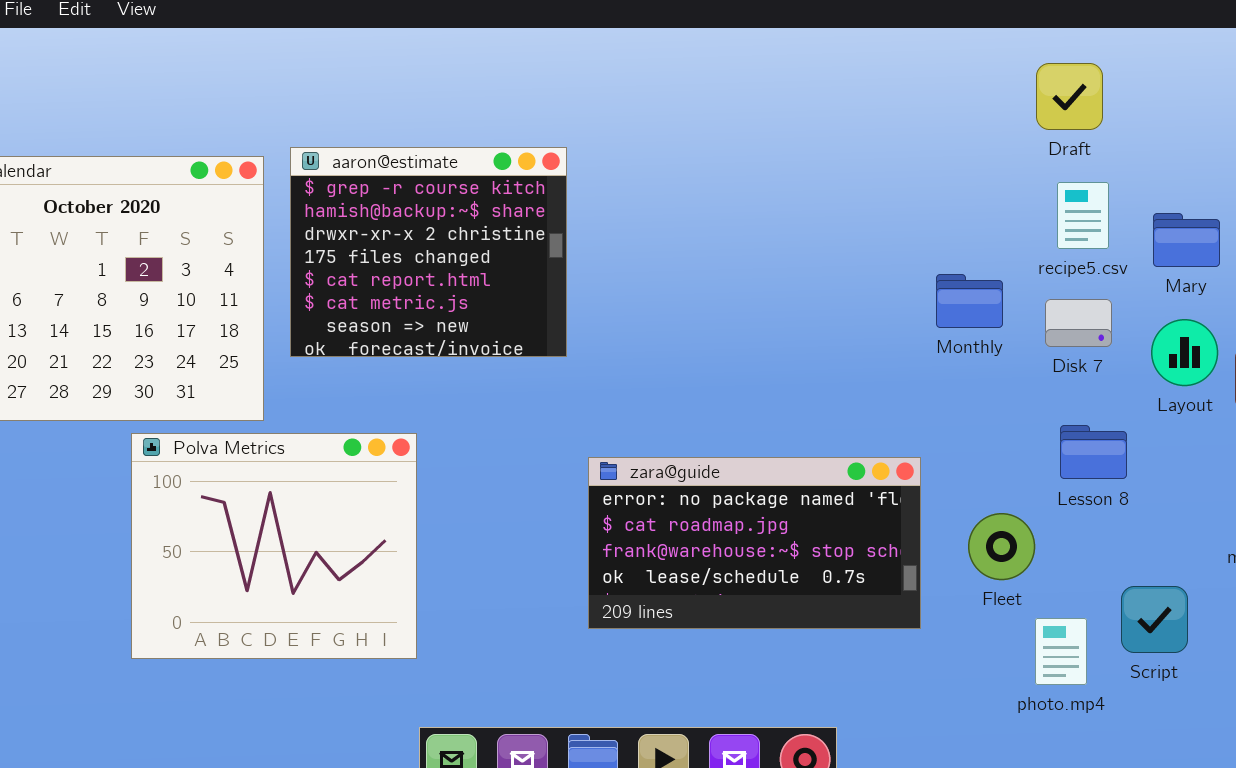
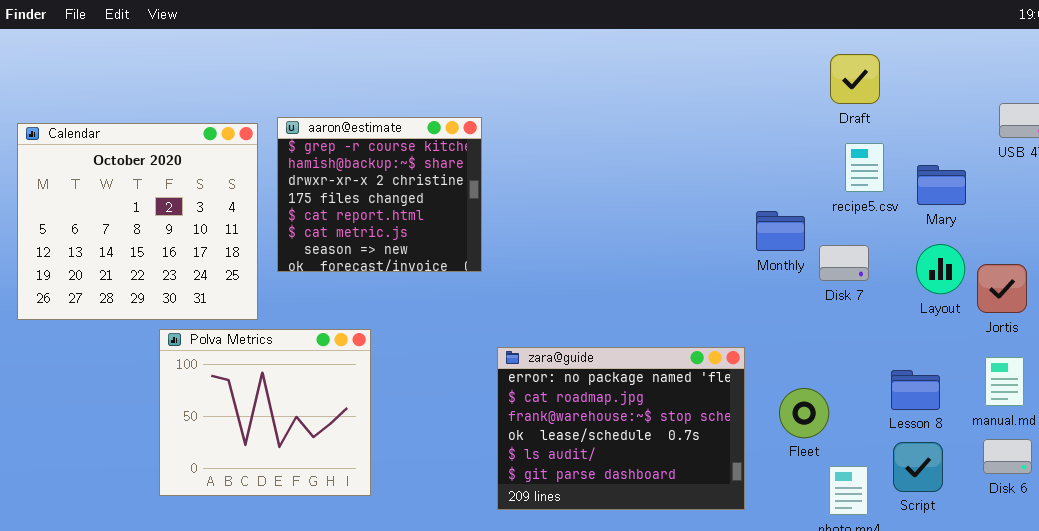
Disk 7: [1045,299,1112,347] -> [819,245,869,281], moved
Lesson 8: [1060,425,1127,479] -> [891,370,940,410], moved
zara@guide: [588,457,921,629] -> [497,347,745,510], resized

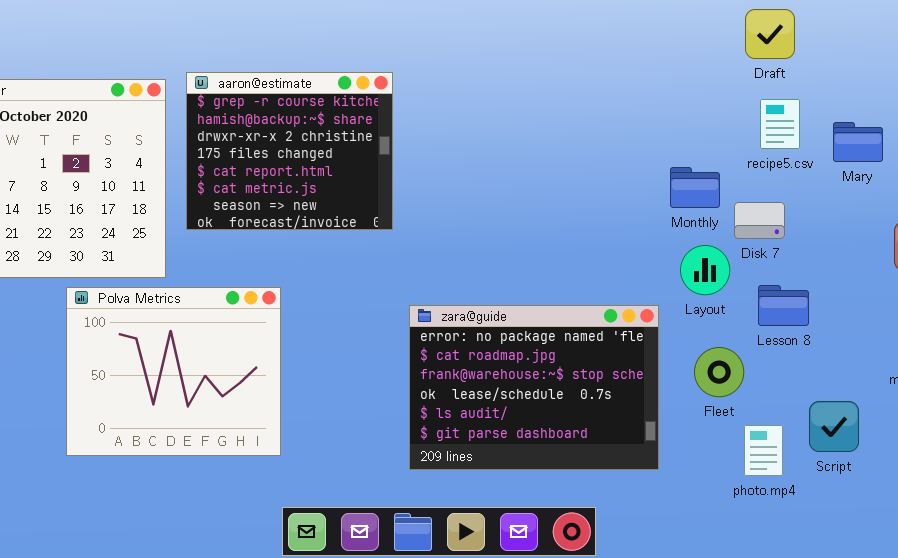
Layout: [916,244,965,294] -> [680,245,730,295], moved
Lesson 8: [891,370,940,410] -> [758,285,809,326], moved

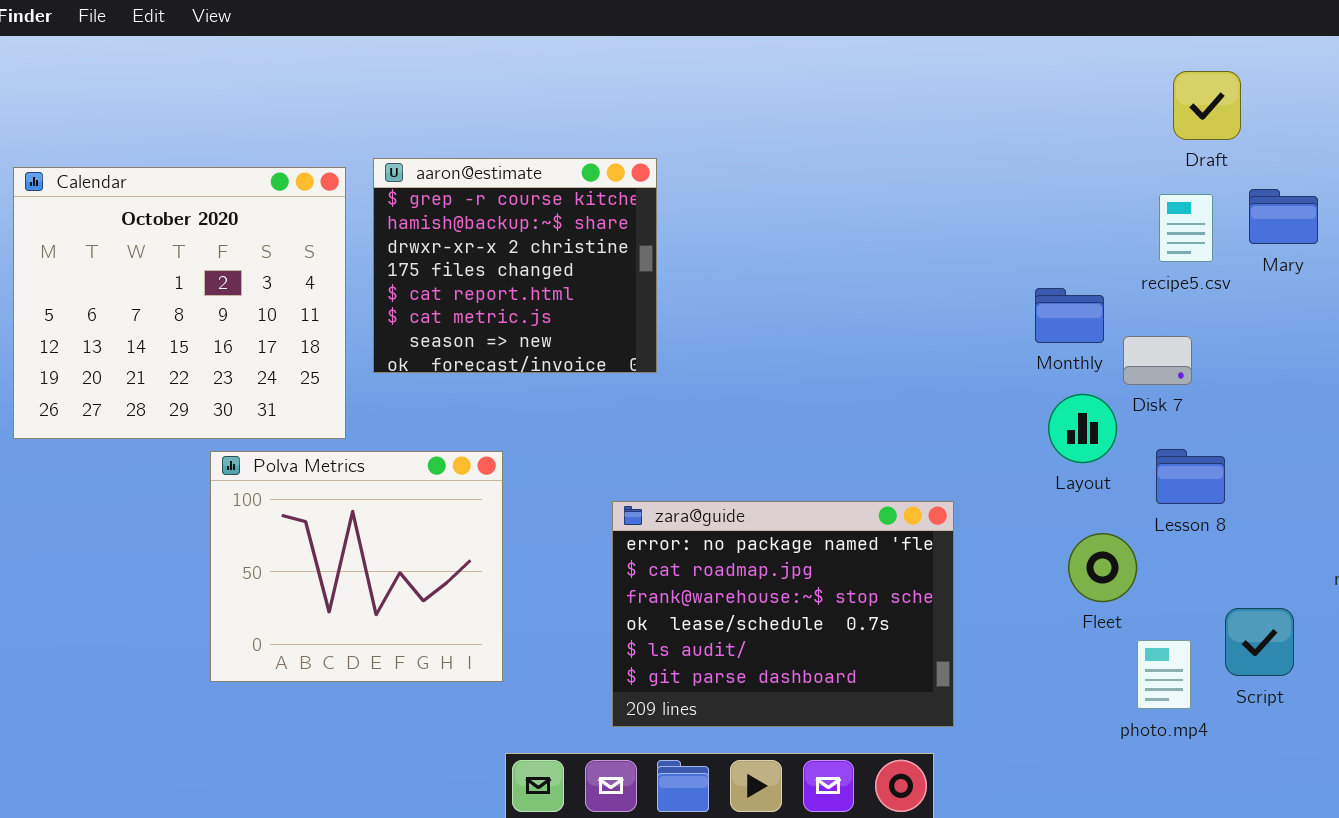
Draft: [745,9,795,59] -> [1173,71,1241,140], moved
Mary: [833,122,883,162] -> [1249,189,1318,244], moved
zara@guide: [409,305,659,470] -> [612,501,954,727], moved

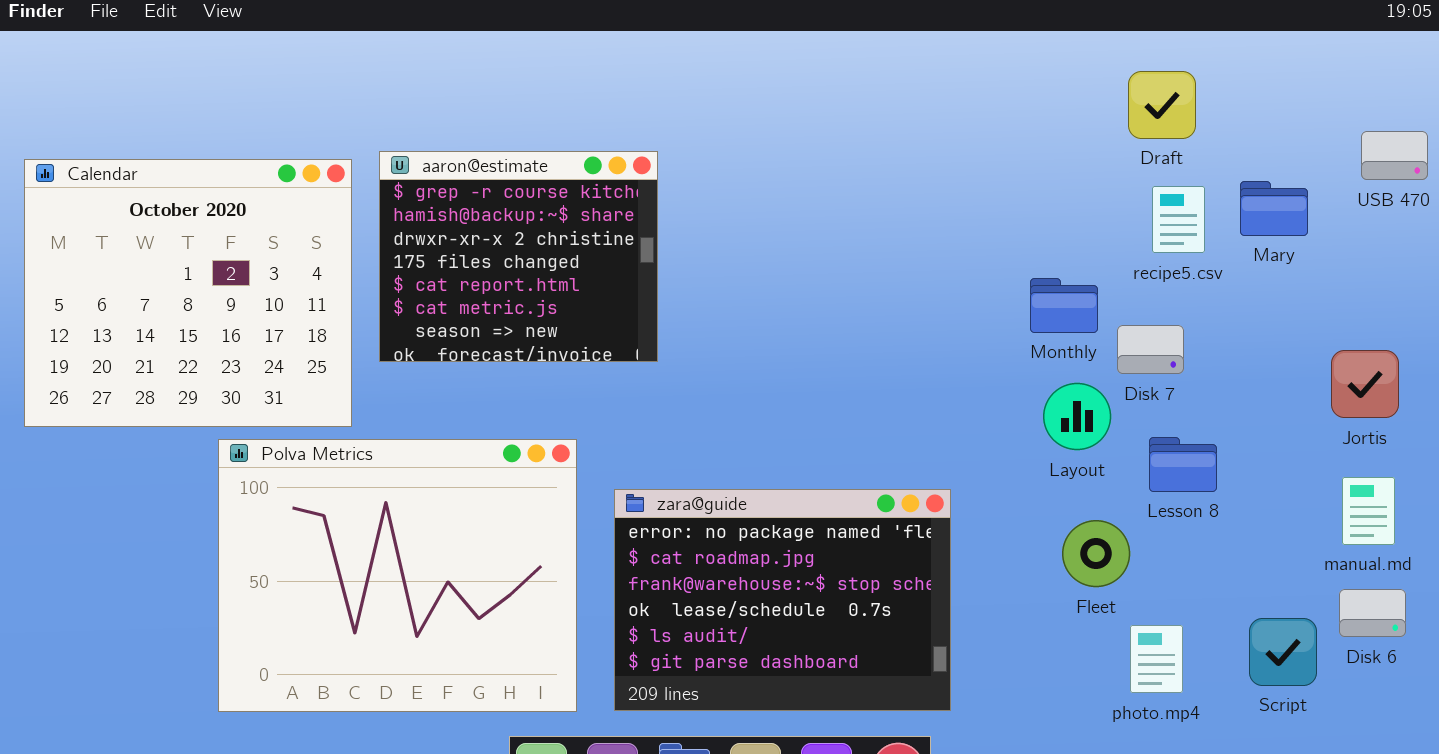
Draft: [1173,71,1241,140] -> [1128,71,1196,139], moved
Polva Metrics: [210,451,503,682] -> [218,439,577,712], resized
Script: [1225,608,1294,676] -> [1249,618,1317,686], moved

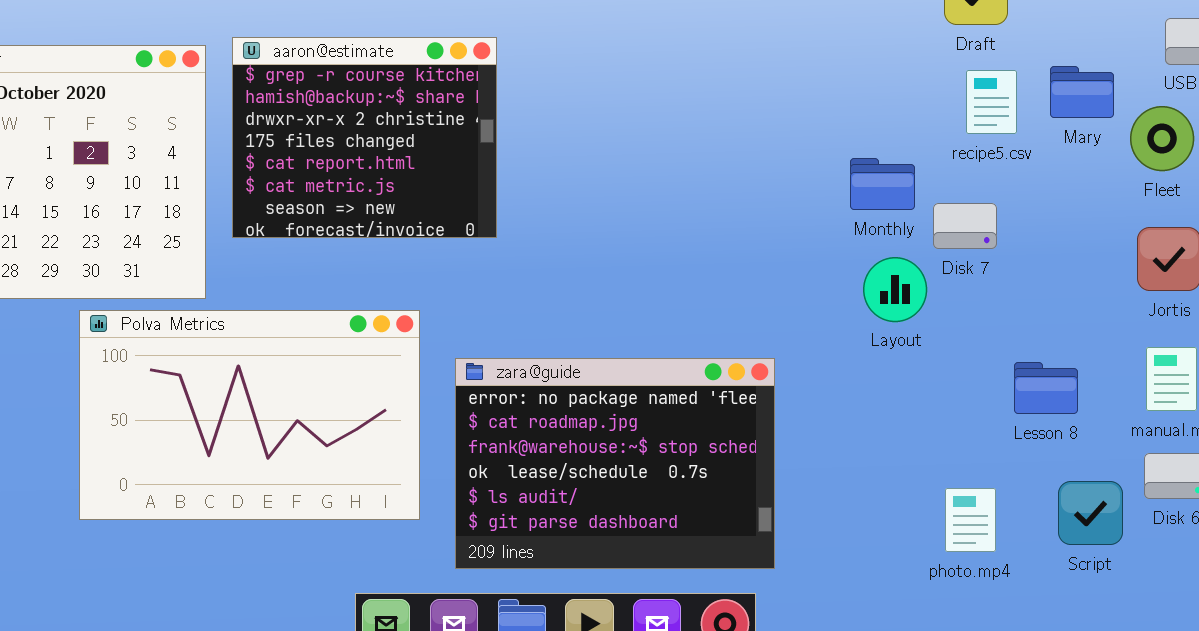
Lesson 8: [1149,437,1217,492] -> [1014,362,1078,414], moved
Polva Metrics: [218,439,577,712] -> [79,310,420,520], resized
Fleet: [1062,520,1130,587] -> [1130,106,1194,171], moved

